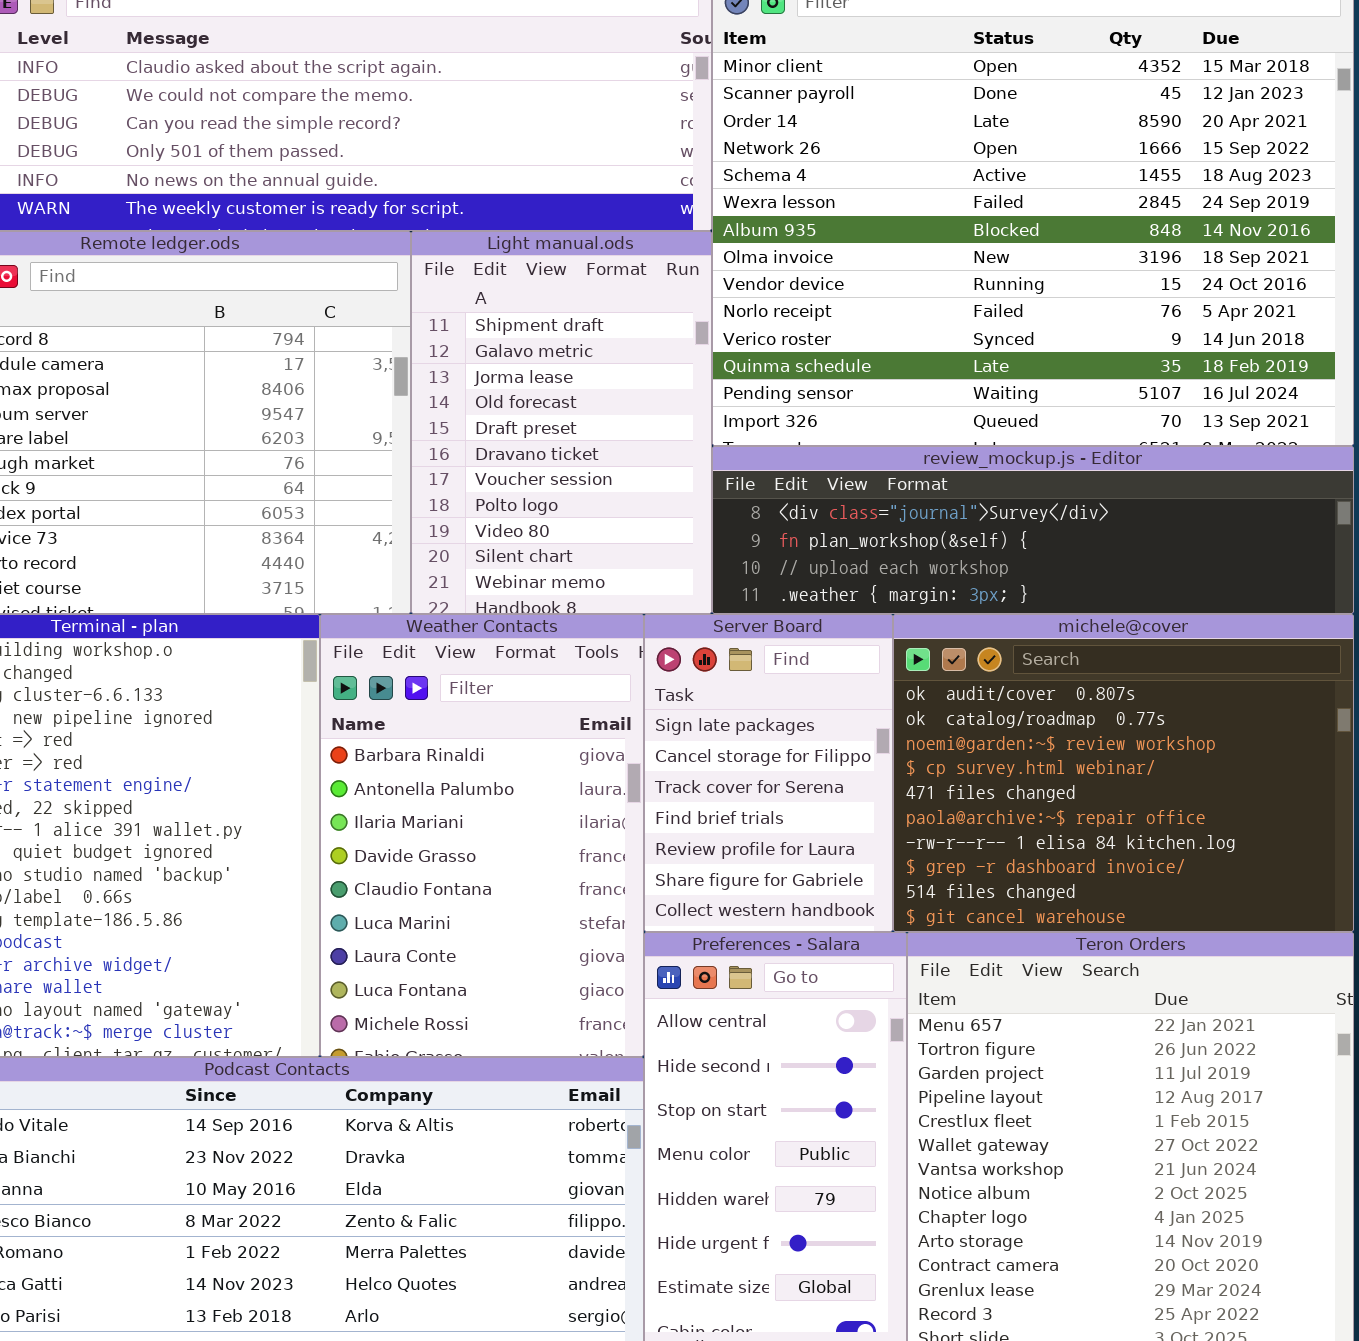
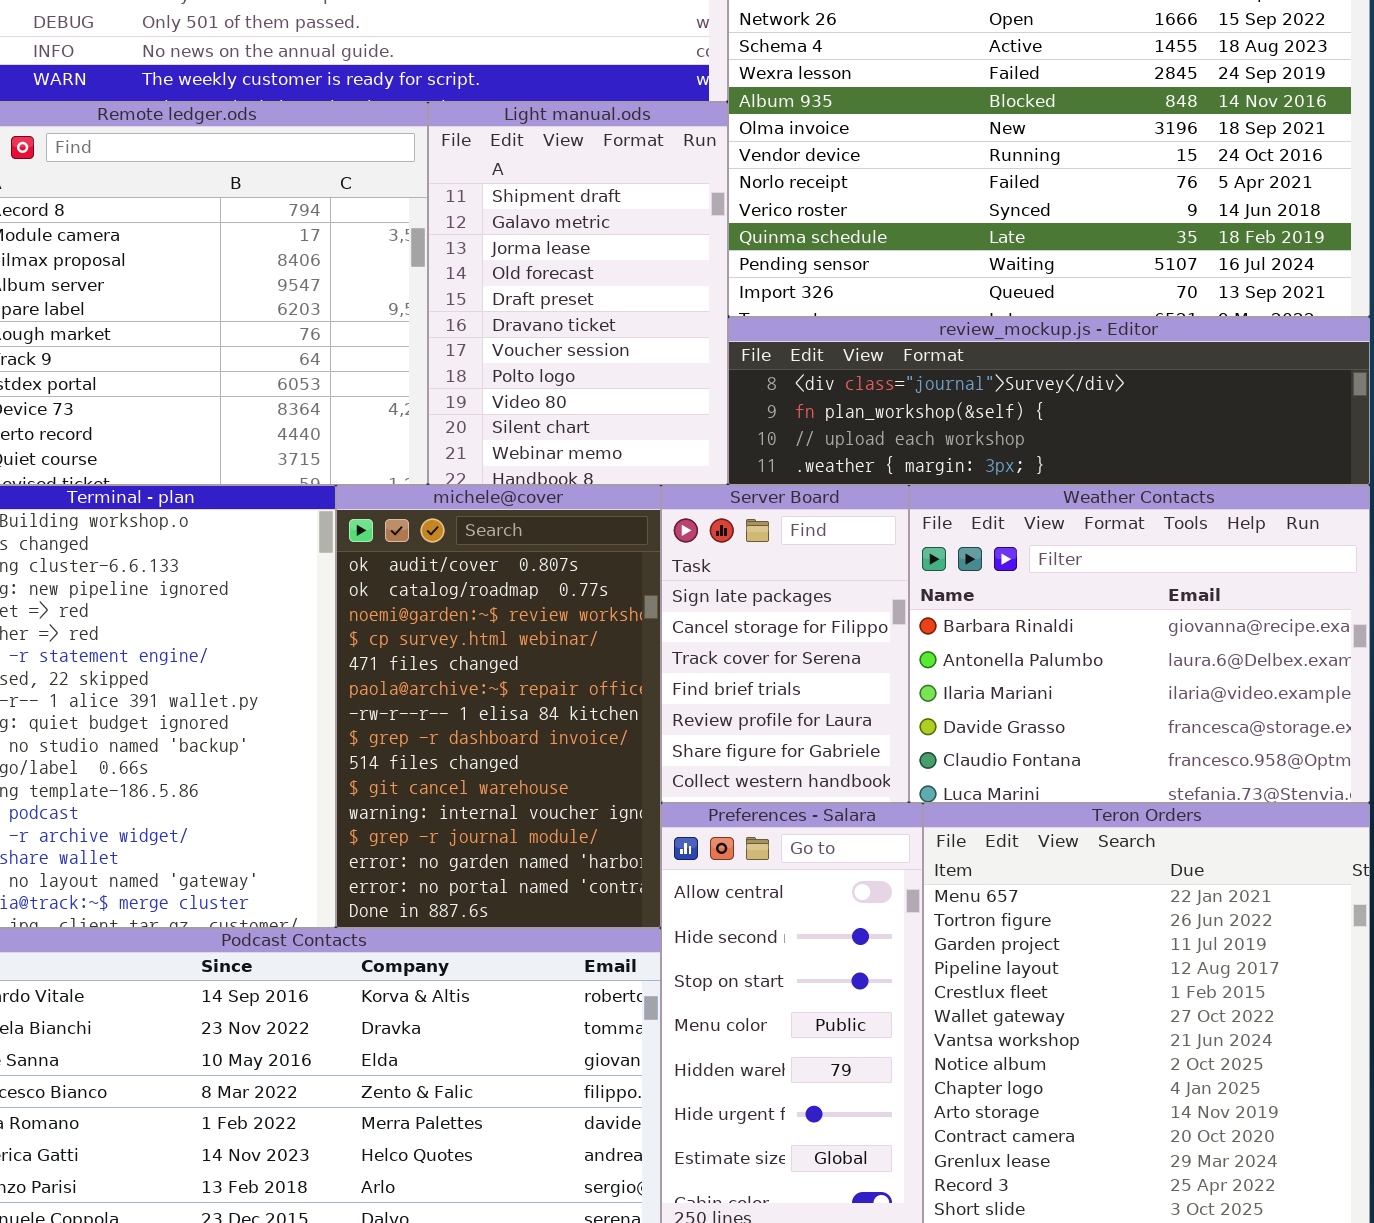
Weather Contacts: [320,614,644,1057] -> [909,485,1370,803], moved, resized
michele@cover: [893,614,1354,932] -> [336,485,661,928], moved, resized

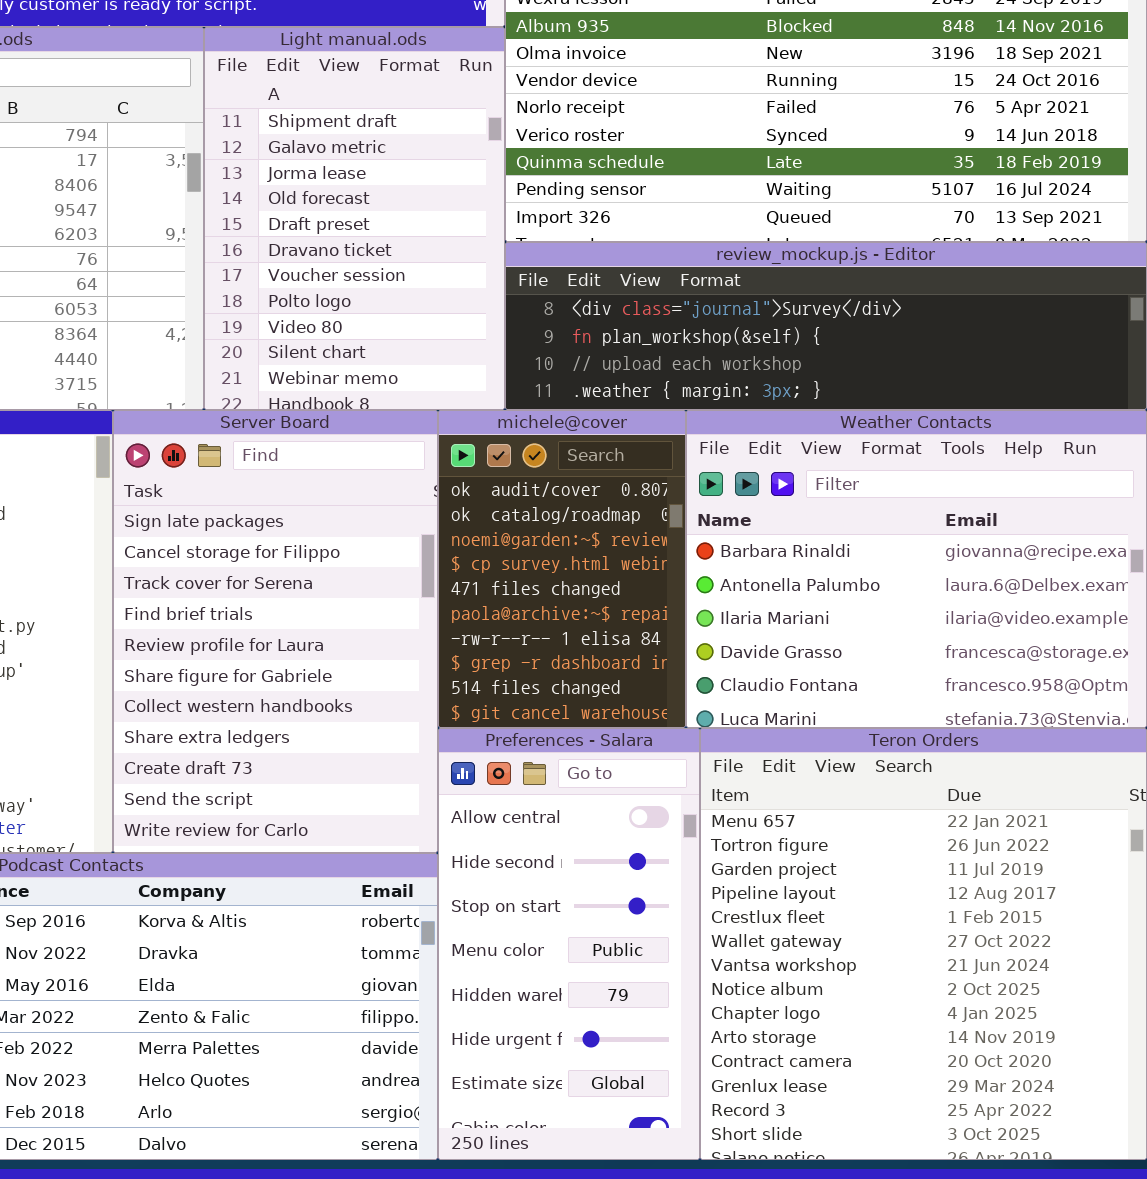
michele@cover: [336,485,661,928] -> [438,410,686,728], moved, resized
Server Board: [661,485,909,803] -> [113,410,438,853], moved, resized

